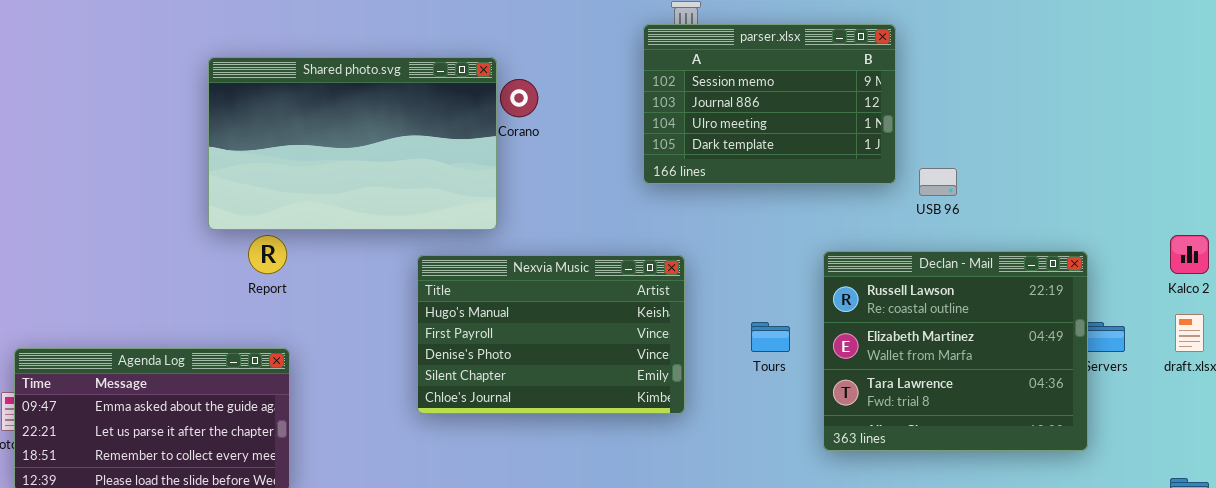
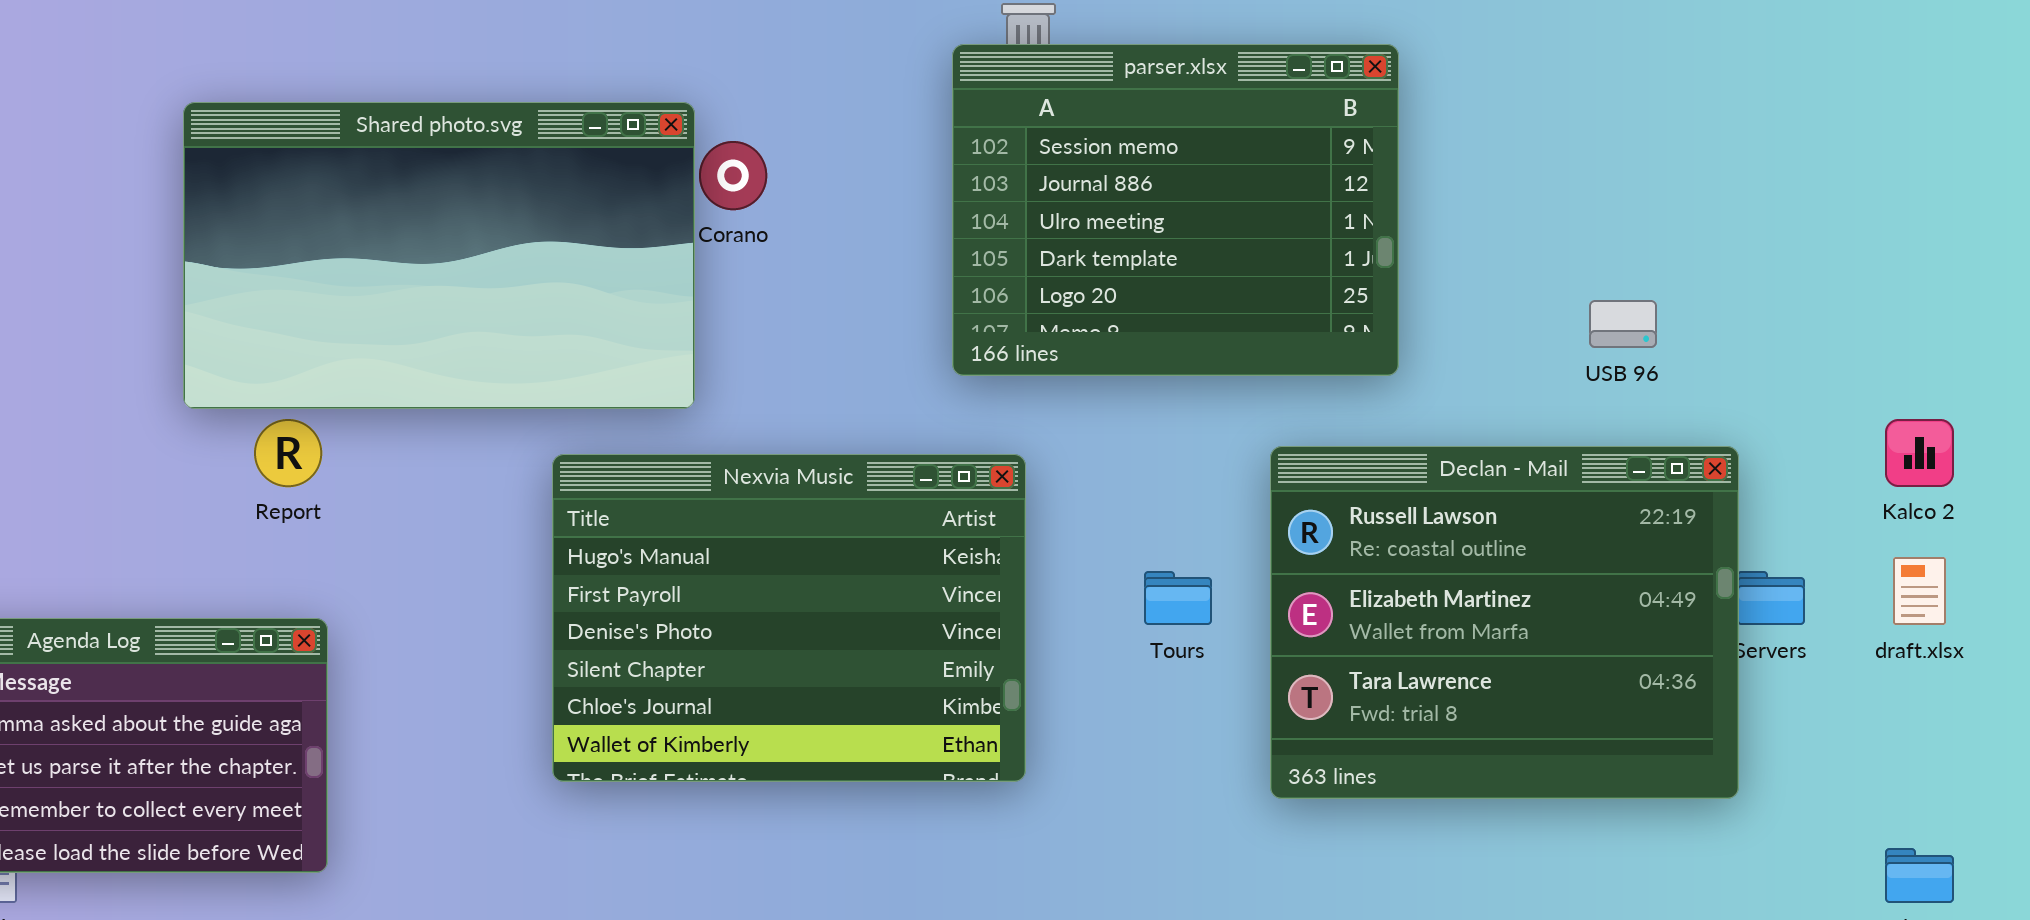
parser.xlsx: [643,24,896,184] -> [952,44,1399,376], resized
USB 96: [919,168,957,196] -> [1589,300,1657,348], moved
Nexvia Music: [417,255,685,414] -> [552,454,1026,782], resized

